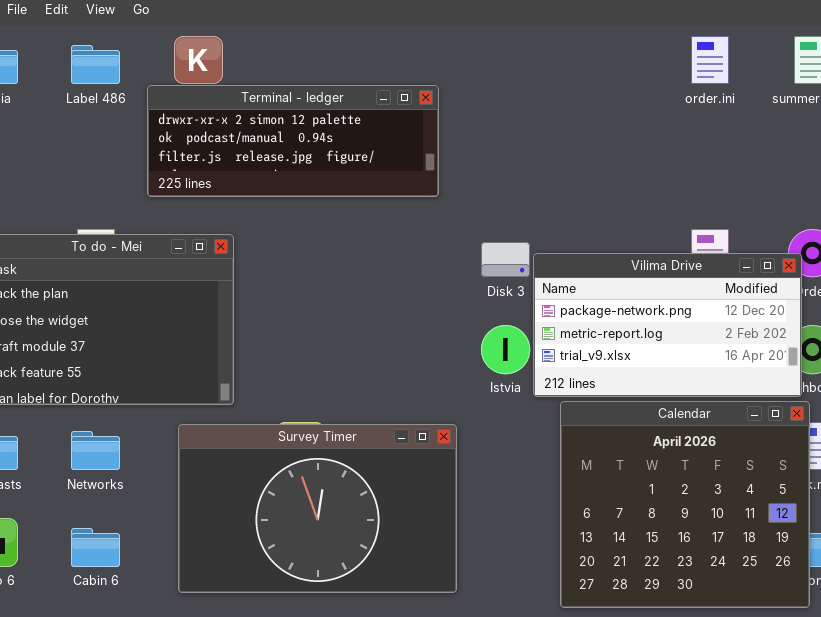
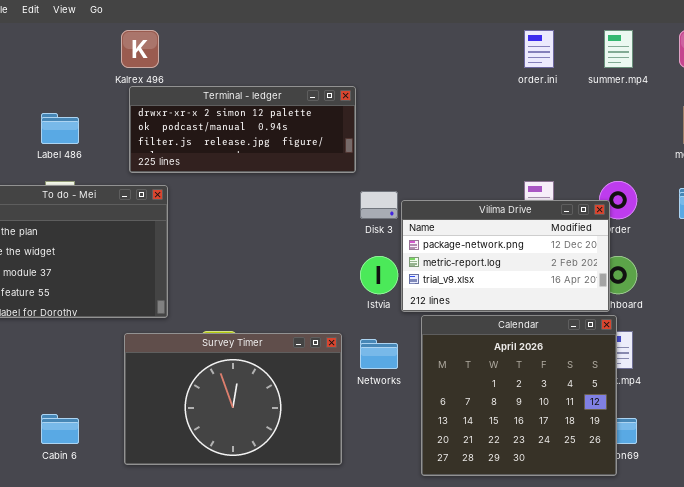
Label 486: [71,45,120,84] -> [41,113,79,144], moved
Terminal - ledger: [147,85,439,197] -> [129,86,356,173], moved
Networks: [71,431,120,470] -> [360,339,398,369], moved

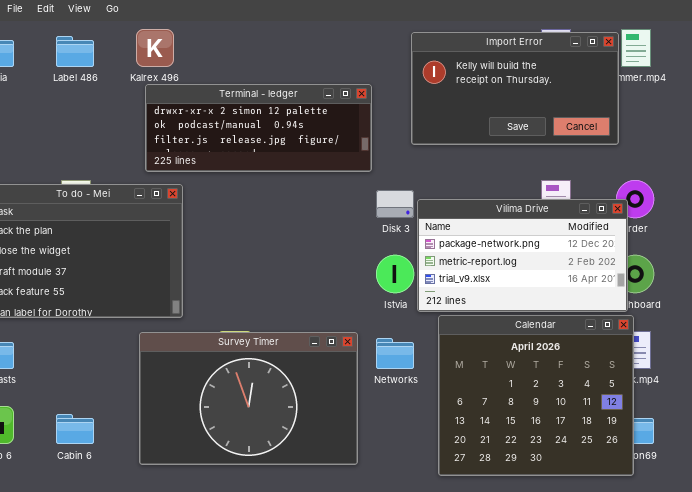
Import Error: none -> [411,32,619,145], opened
Label 486: [41,113,79,144] -> [56,36,94,67], moved

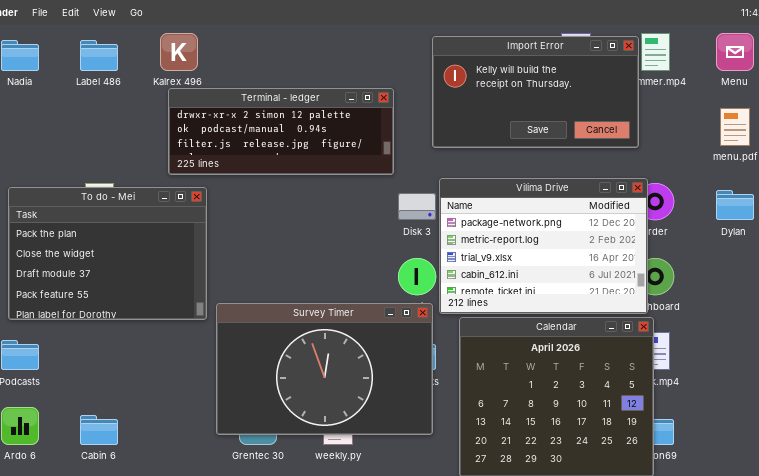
Vilima Drive: [417,199,628,312] -> [439,178,648,314], resized
Survey Timer: [139,332,358,465] -> [216,303,433,435], moved

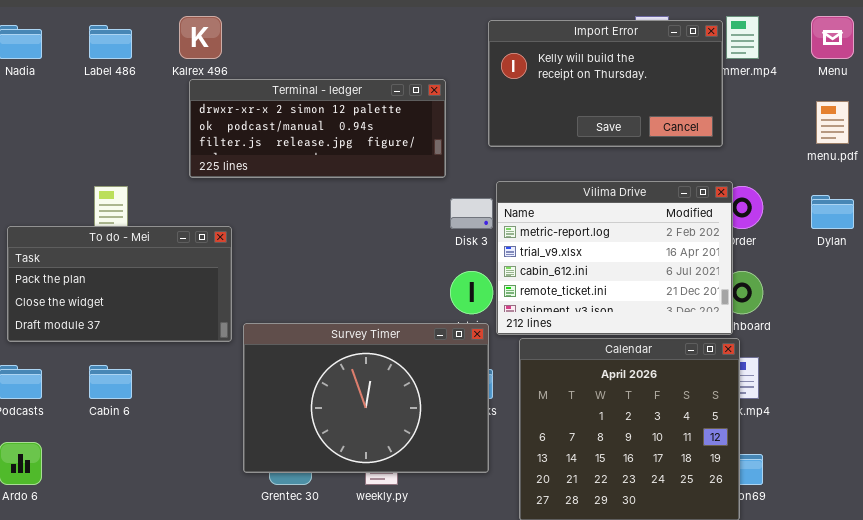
Vilima Drive: [439,178,648,314] -> [496,181,733,335], scrolled down 1 row
To do - Mei: [8,187,207,320] -> [7,226,232,342], resized
Cabin 6: [80,415,118,445] -> [89,365,132,399], moved

